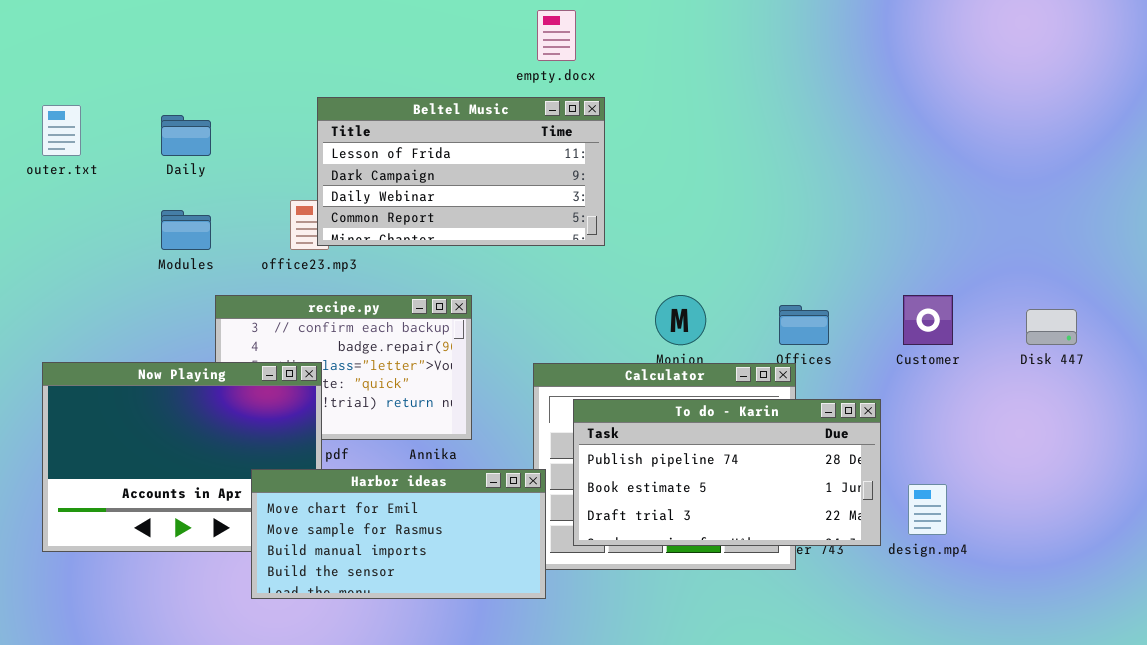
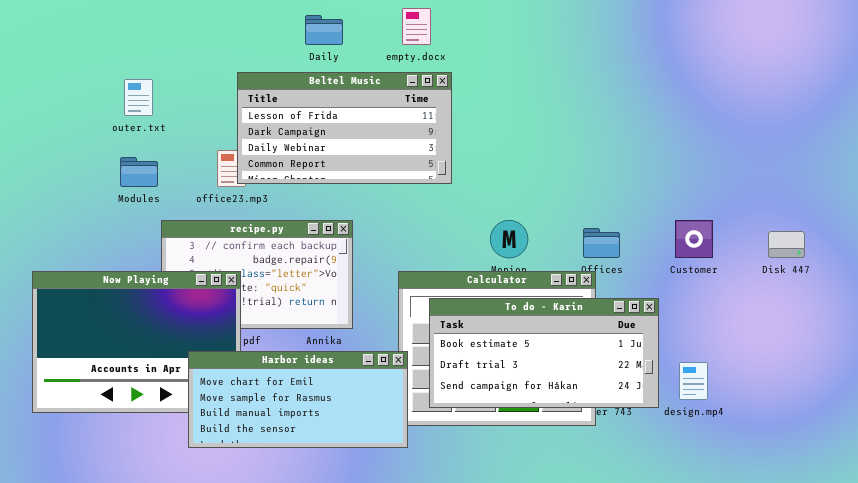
outer.txt: [42,105,81,156] -> [124,79,153,116], moved
Daily: [161,115,211,156] -> [305,15,343,45], moved
To do - Karin: [573,399,881,546] -> [429,298,659,408], scrolled down 1 row

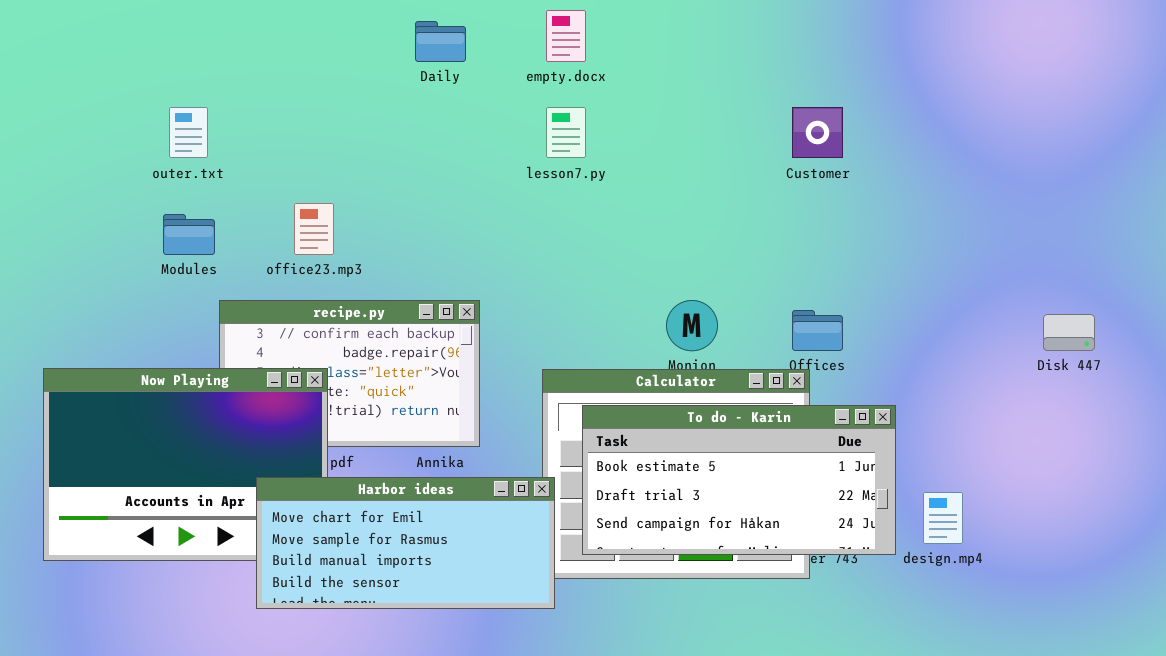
Beltel Music: [237,72,452,184] -> none, closed
Customer: [675,220,713,258] -> [792,107,843,158], moved

